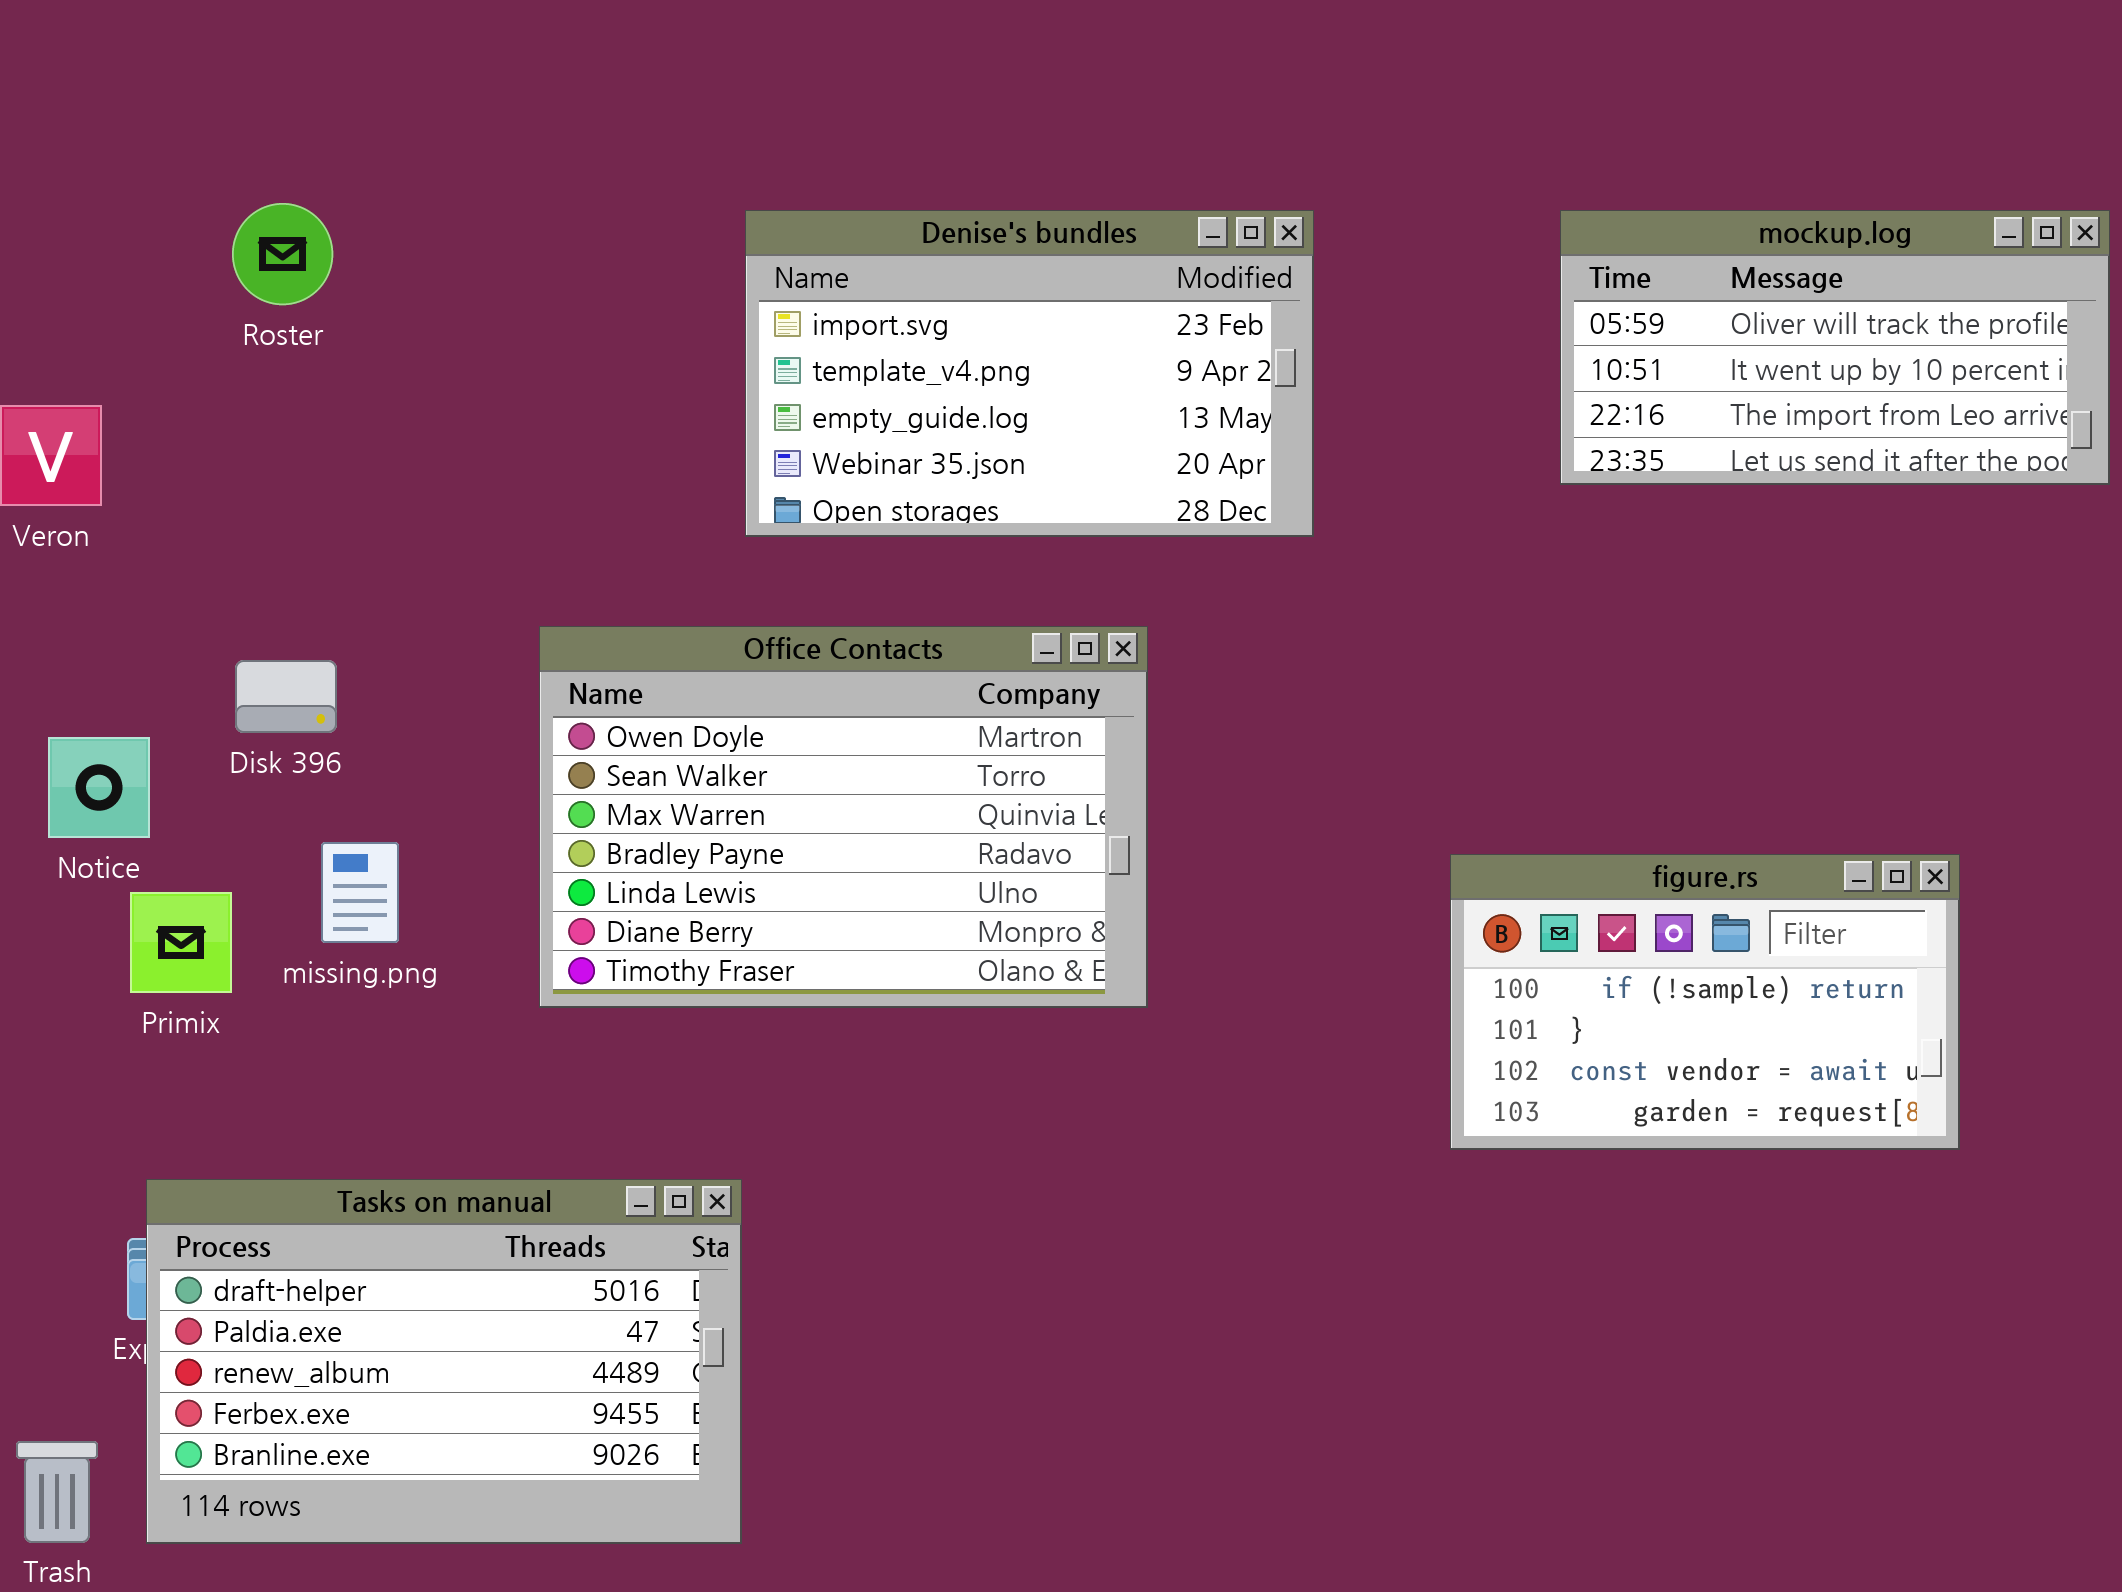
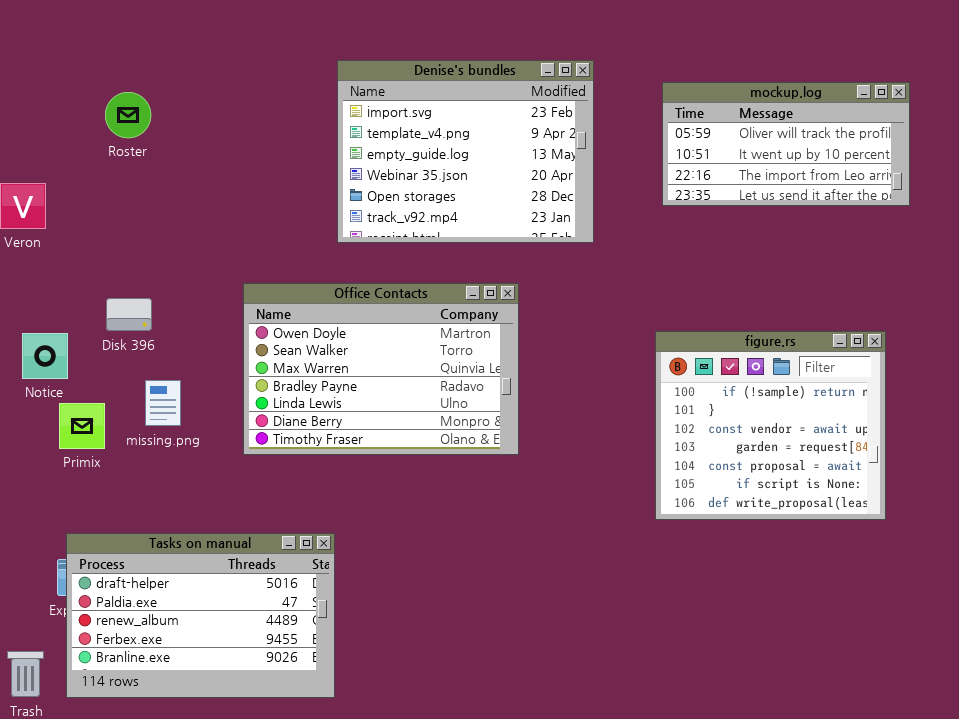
Denise's bundles: [745,210,1314,537] -> [337,60,594,243], resized
mockup.log: [1560,210,2110,485] -> [662,82,910,206], moved
figure.rs: [1450,854,1960,1150] -> [655,331,886,520], resized

